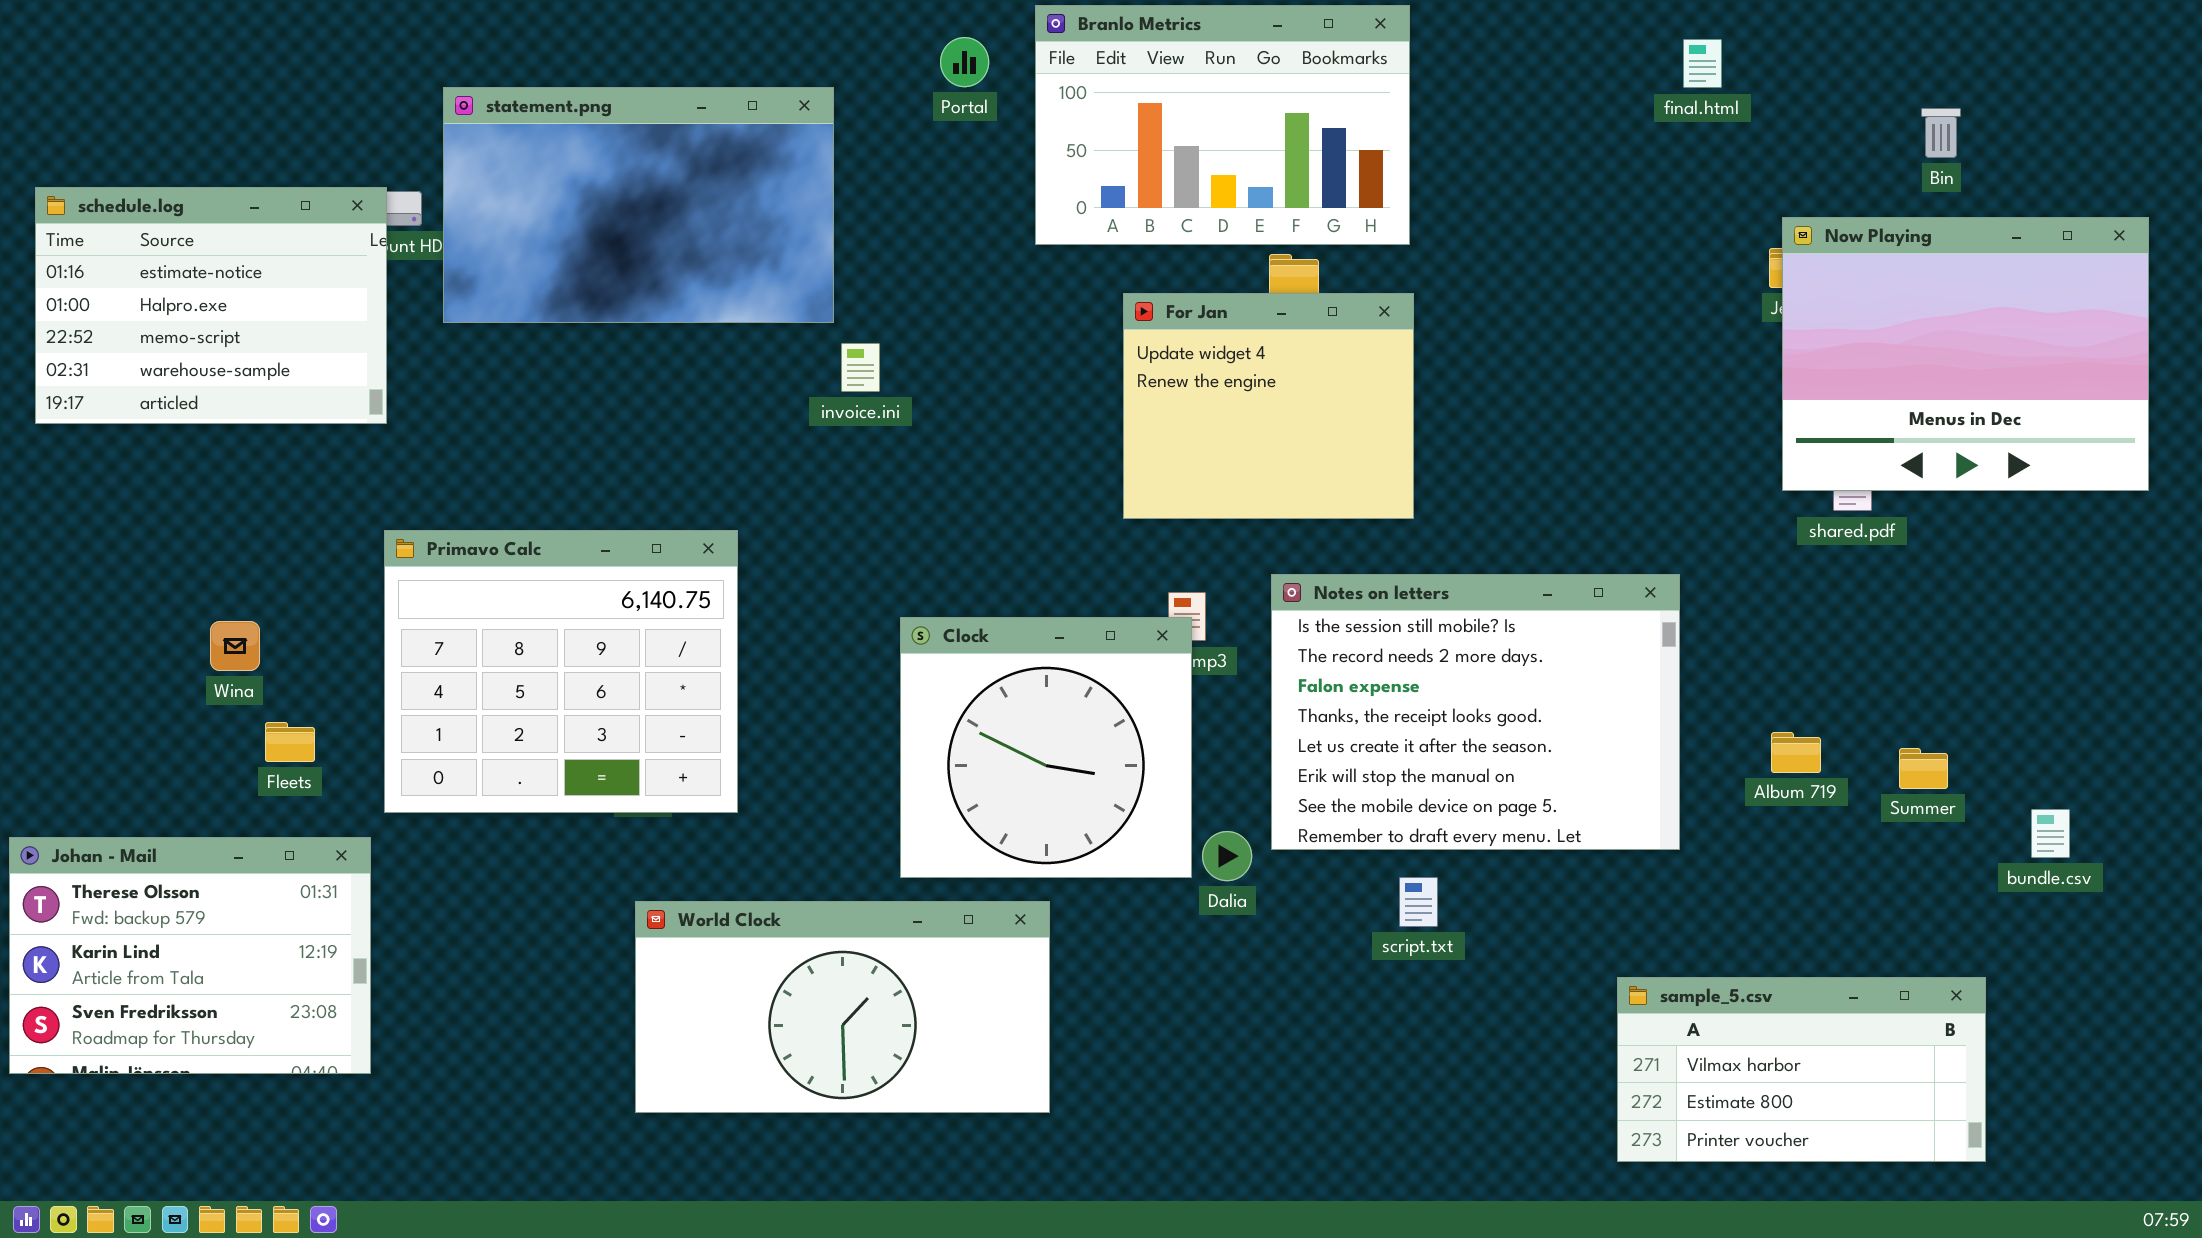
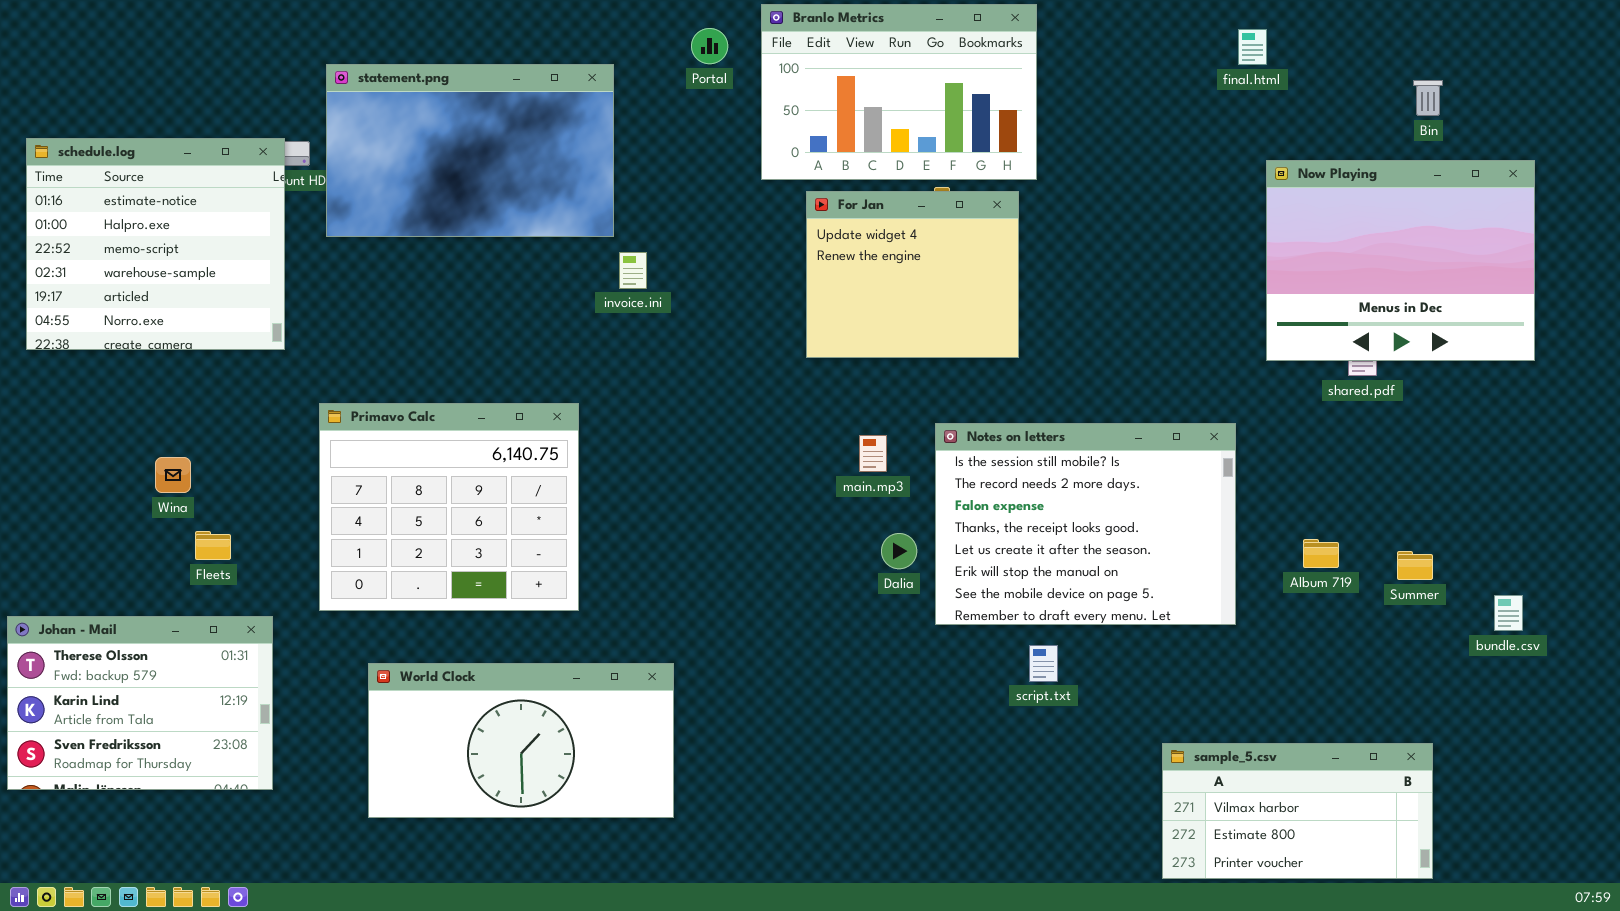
schedule.log: [35,187,387,424] -> [26,138,285,350], resized
Now Playing: [1782,217,2149,491] -> [1266,160,1535,361], moved
For Jan: [1123,293,1414,519] -> [806,191,1019,358], moved
Primavo Calc: [384,530,738,813] -> [319,403,579,611], moved
Clock: [900,617,1192,878] -> none, closed
Dalia: [1202,831,1252,881] -> [881,533,917,569], moved
World Clock: [635,901,1050,1113] -> [368,663,674,818], moved
sample_5.csv: [1617,977,1986,1162] -> [1162,743,1433,879], moved

